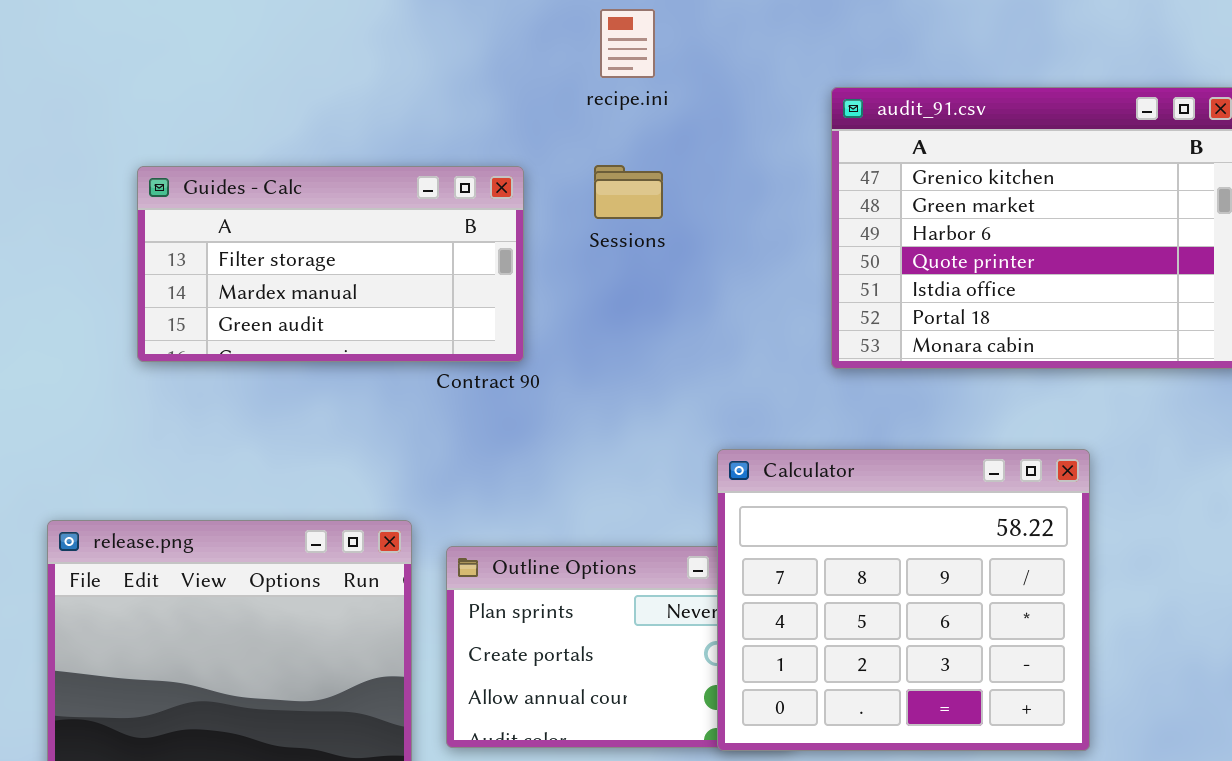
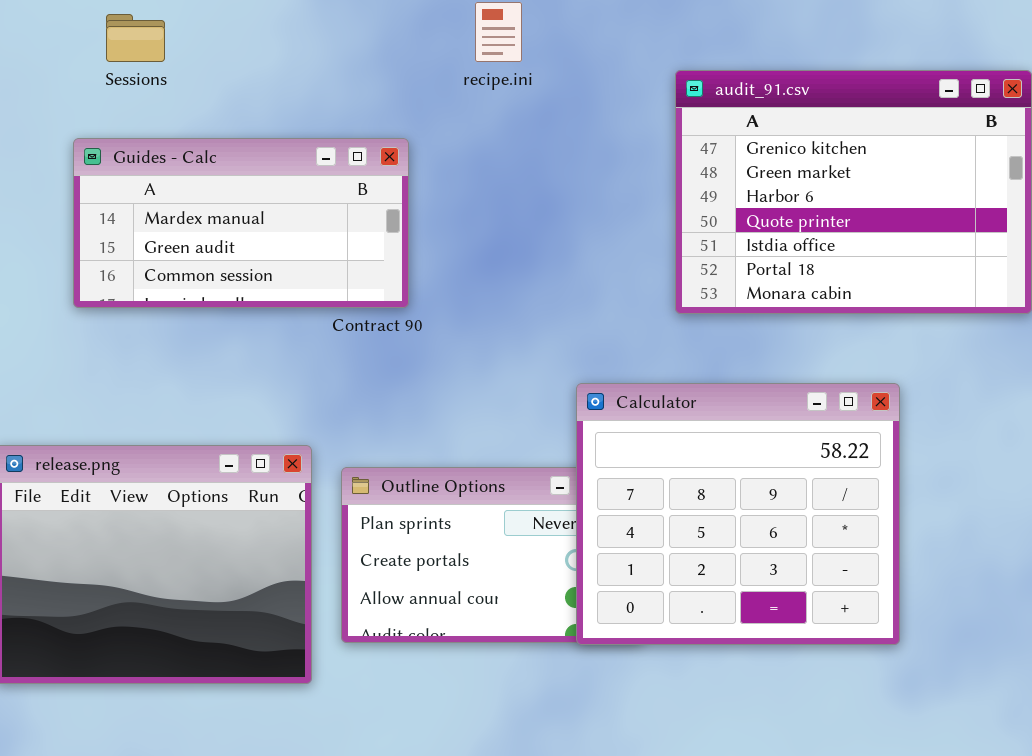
Sessions: [594,165,663,219] -> [106,14,165,62], moved
Guides - Calc: [137,166,524,362] -> [73,138,409,308], scrolled down 1 row

